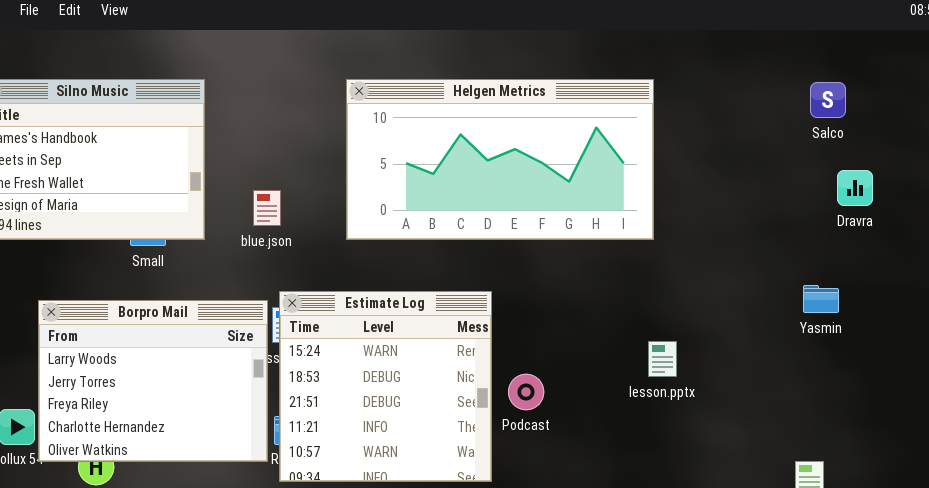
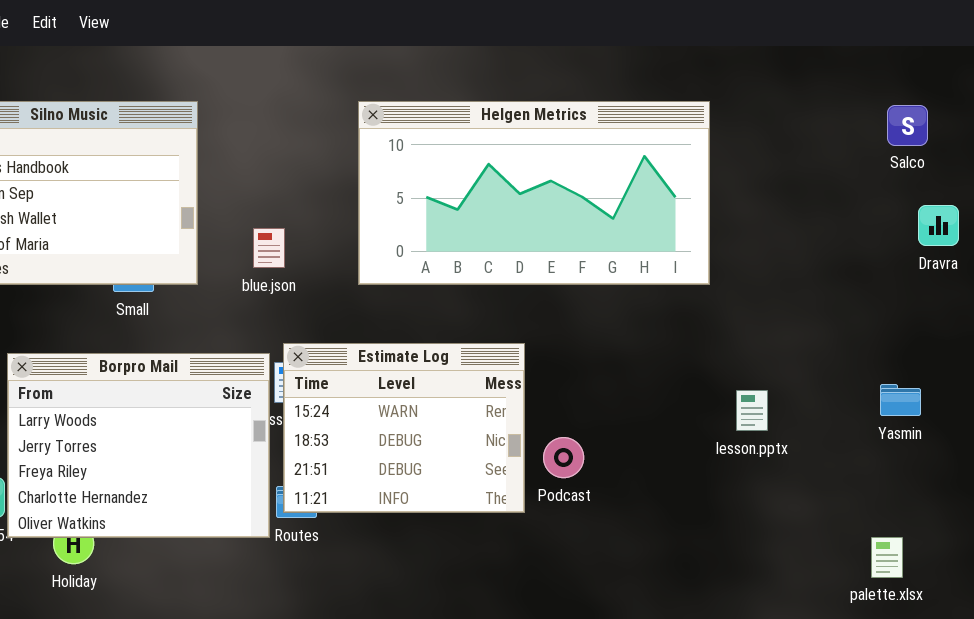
Yasmin: [803,285,839,313] -> [880,384,921,416], moved
Estimate Log: [279,291,492,482] -> [283,343,525,513], resized
lesson.pptx: [648,341,677,377] -> [736,390,768,431], moved

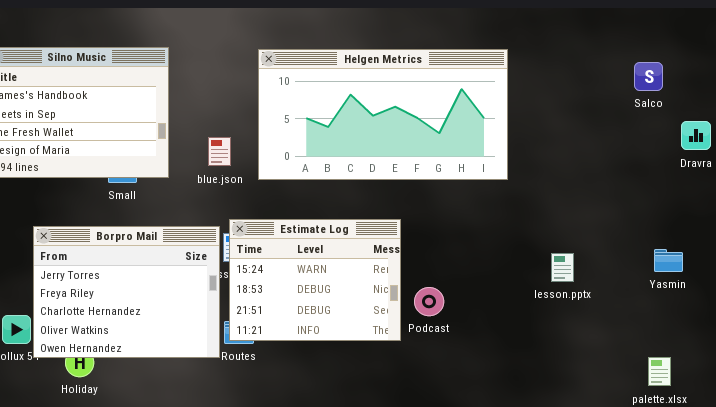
Helgen Metrics: [358,101,710,285] -> [258,49,508,180], moved
Salco: [887,105,928,146] -> [634,62,663,91], moved
Borpro Mail: [7,353,270,538] -> [33,226,220,358], scrolled down 1 row

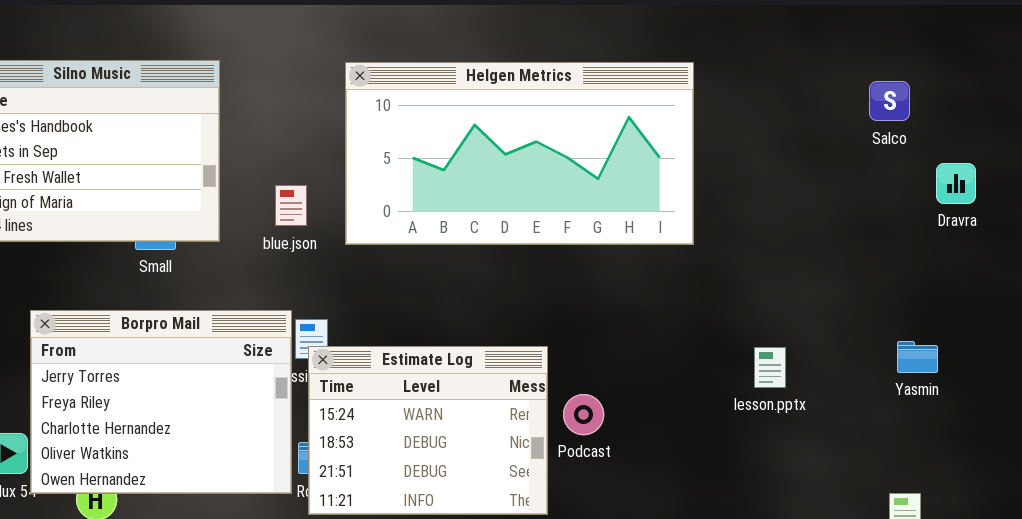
Estimate Log: [229,219,401,341] -> [308,346,548,515], moved

